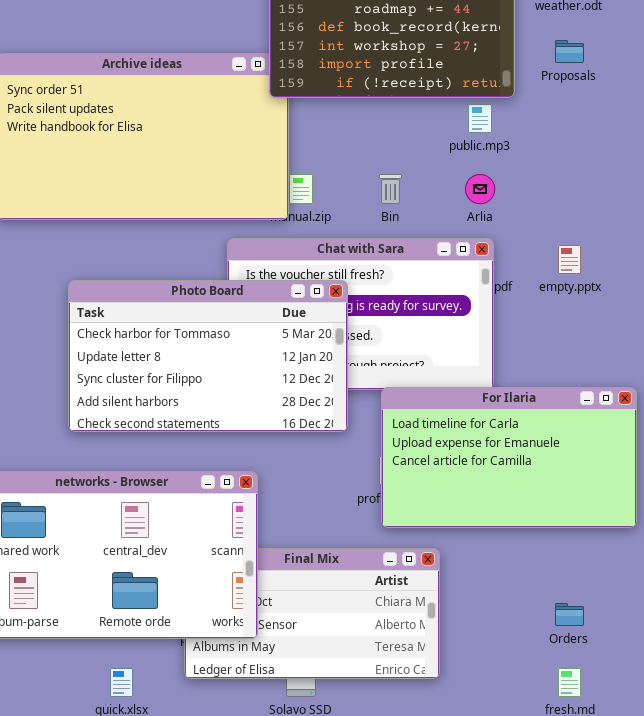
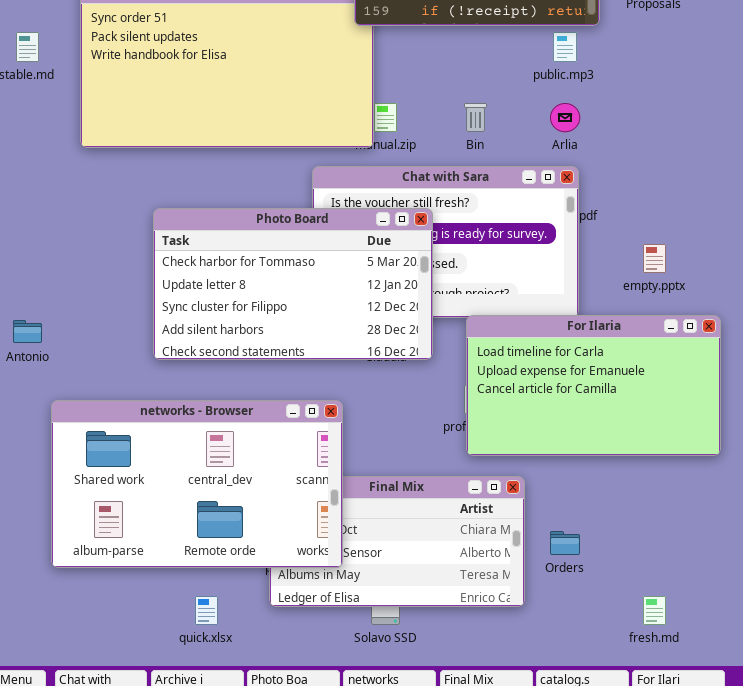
empty.pptx: [558,245,581,274] -> [643,244,666,273], moved
Orders: [555,603,584,626] -> [550,531,580,555], moved

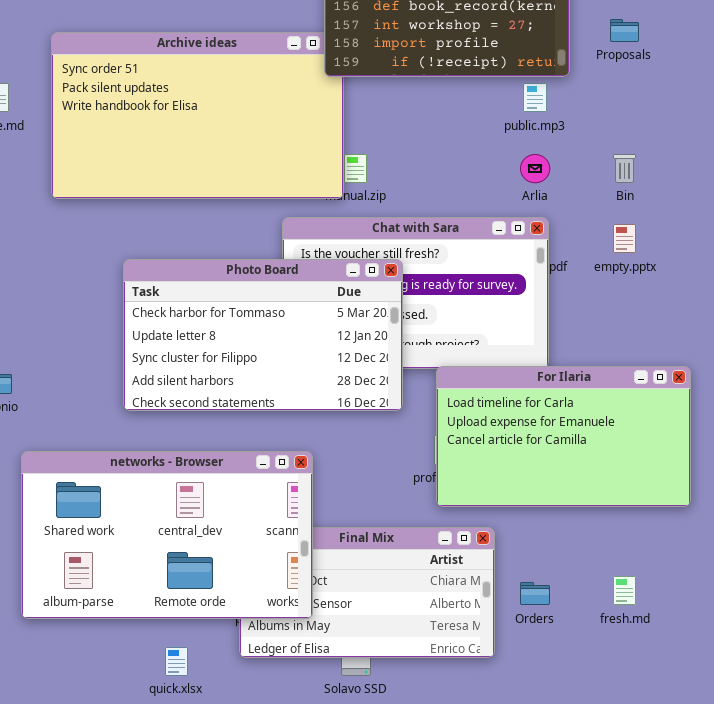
Bin: [464,103,487,132] -> [613,154,636,183], moved
empty.pptx: [643,244,666,273] -> [613,224,636,253], moved
fresh.md: [643,596,666,625] -> [613,576,636,605], moved

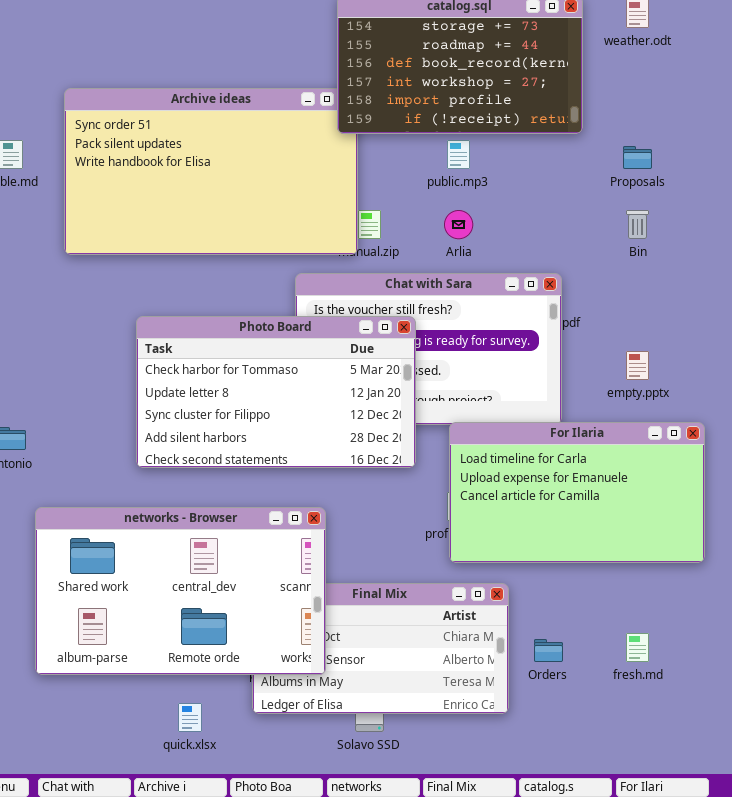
Proposals: [610,19,639,42] -> [623,146,652,169], moved
public.mp3: [523,83,547,112] -> [447,140,470,169], moved
Arlia: [520,154,550,183] -> [444,210,473,239], moved
empty.pptx: [613,224,636,253] -> [626,351,649,380], moved

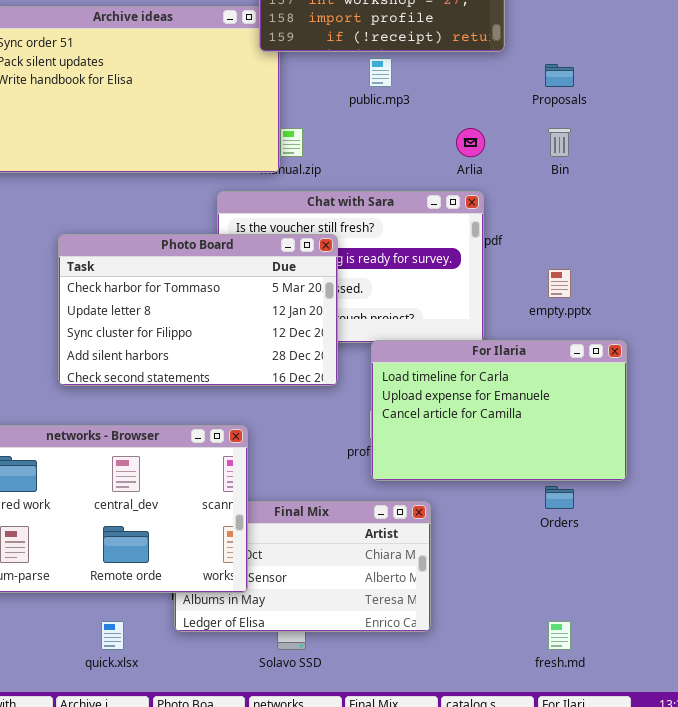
Arlia: [444,210,473,239] -> [456,128,485,157], moved
fresh.md: [626,633,649,662] -> [548,621,571,650], moved
Orders: [534,639,563,662] -> [545,486,574,509], moved

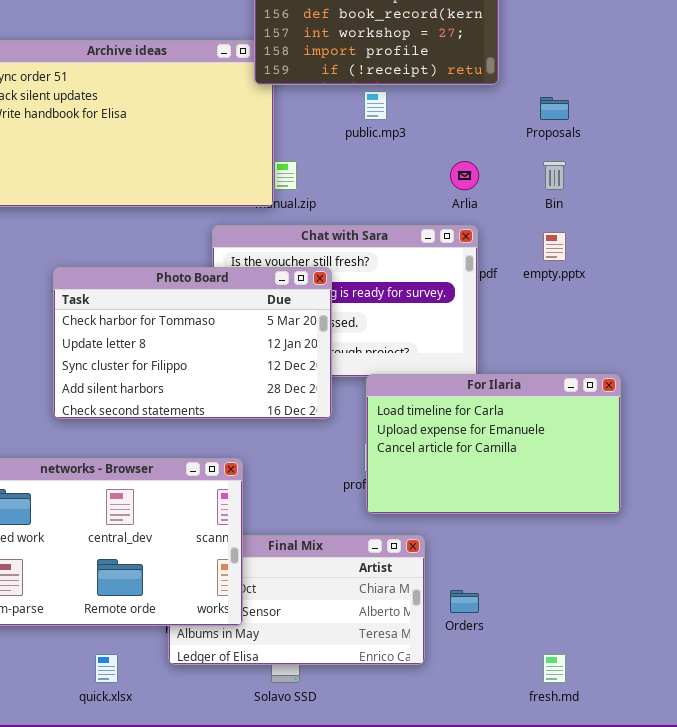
empty.pptx: [548,269,571,298] -> [543,232,566,261], moved
Orders: [545,486,574,509] -> [450,590,479,613], moved

